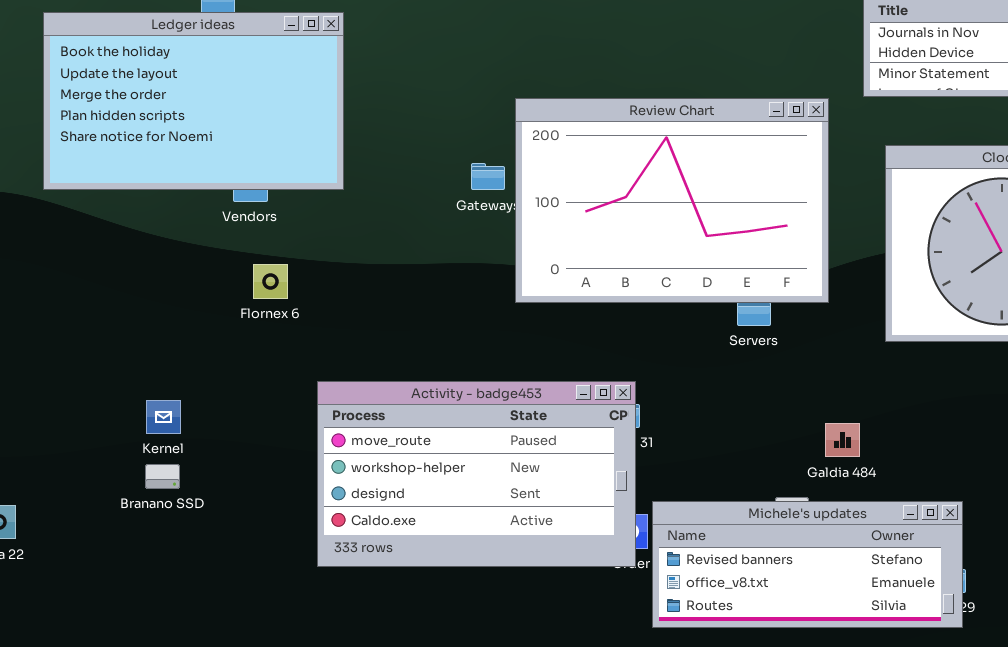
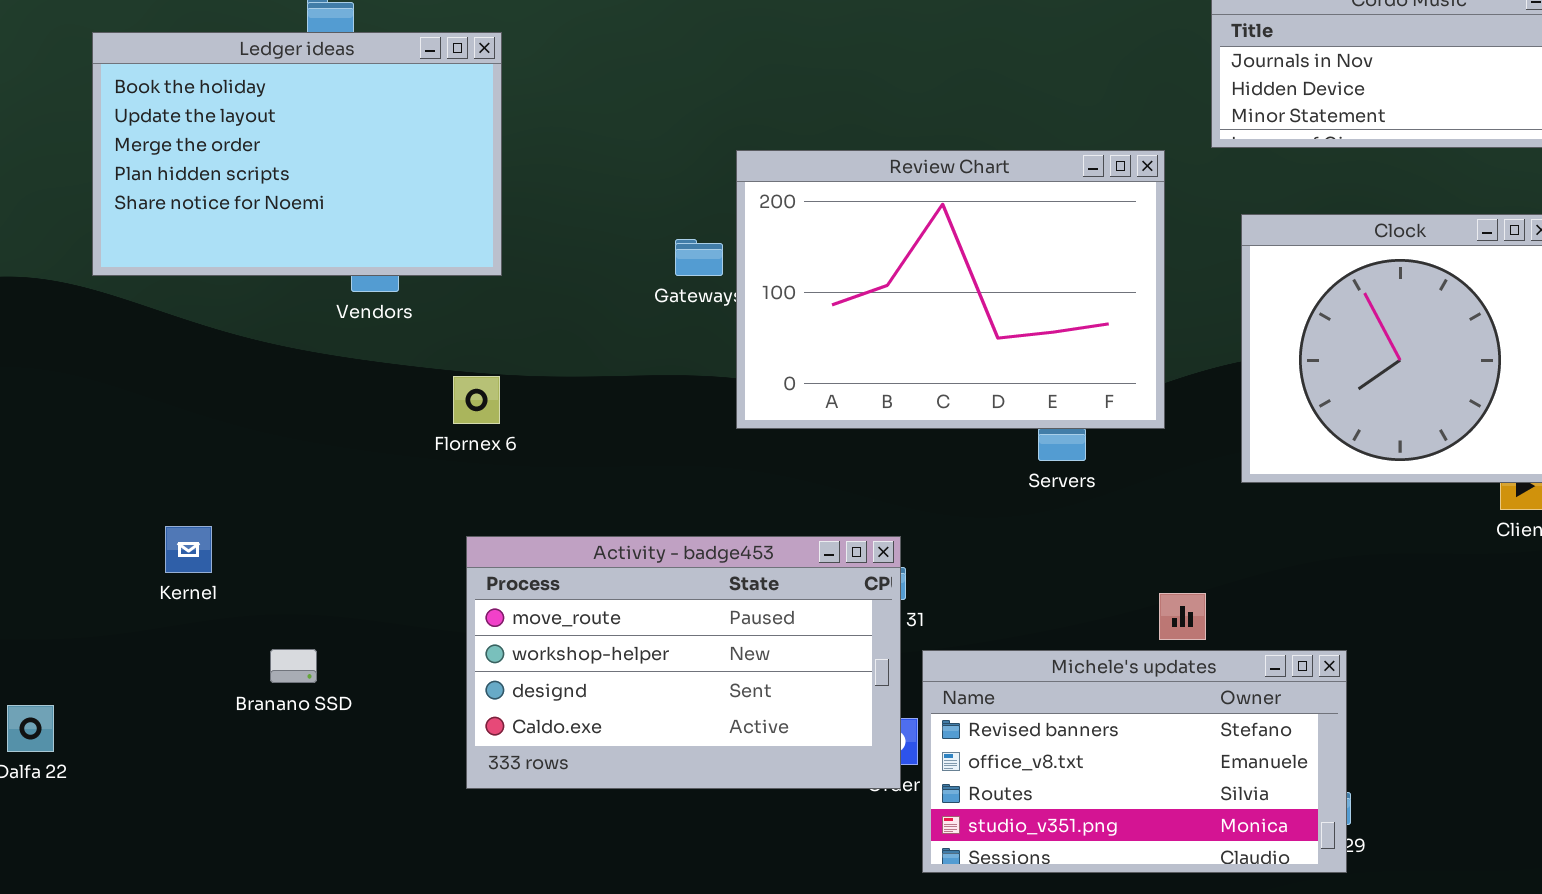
Flornex 6: [253,264,288,299] -> [453,376,500,424], moved
Kernel: [146,400,181,434] -> [165,526,212,573], moved
Branano SSD: [145,464,180,489] -> [270,649,317,683], moved
Michele's updates: [652,501,963,628] -> [922,650,1347,873], resized

